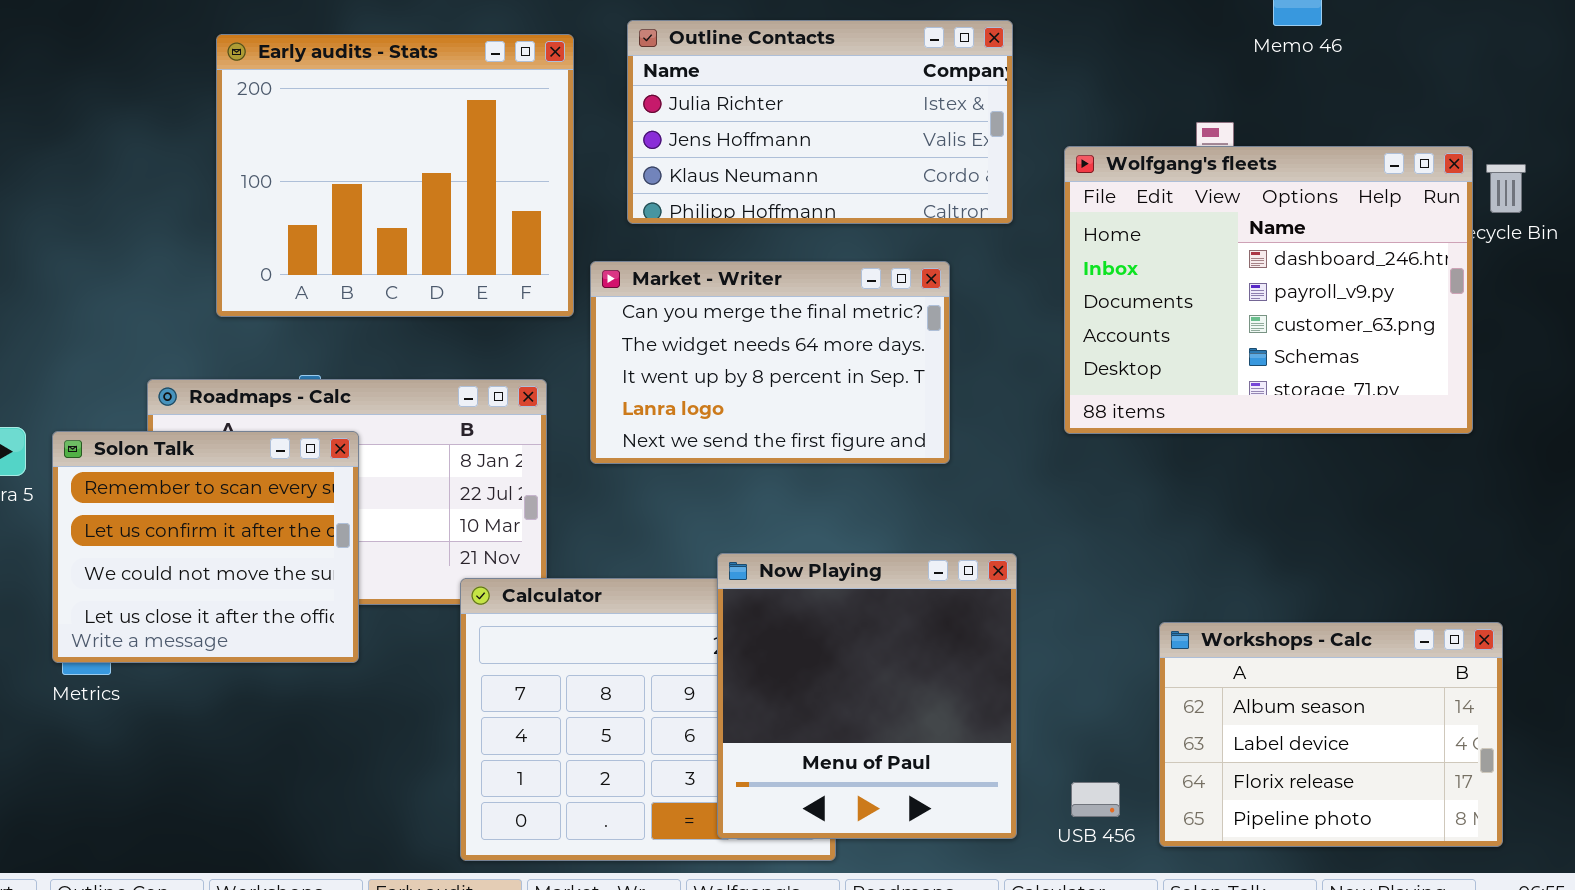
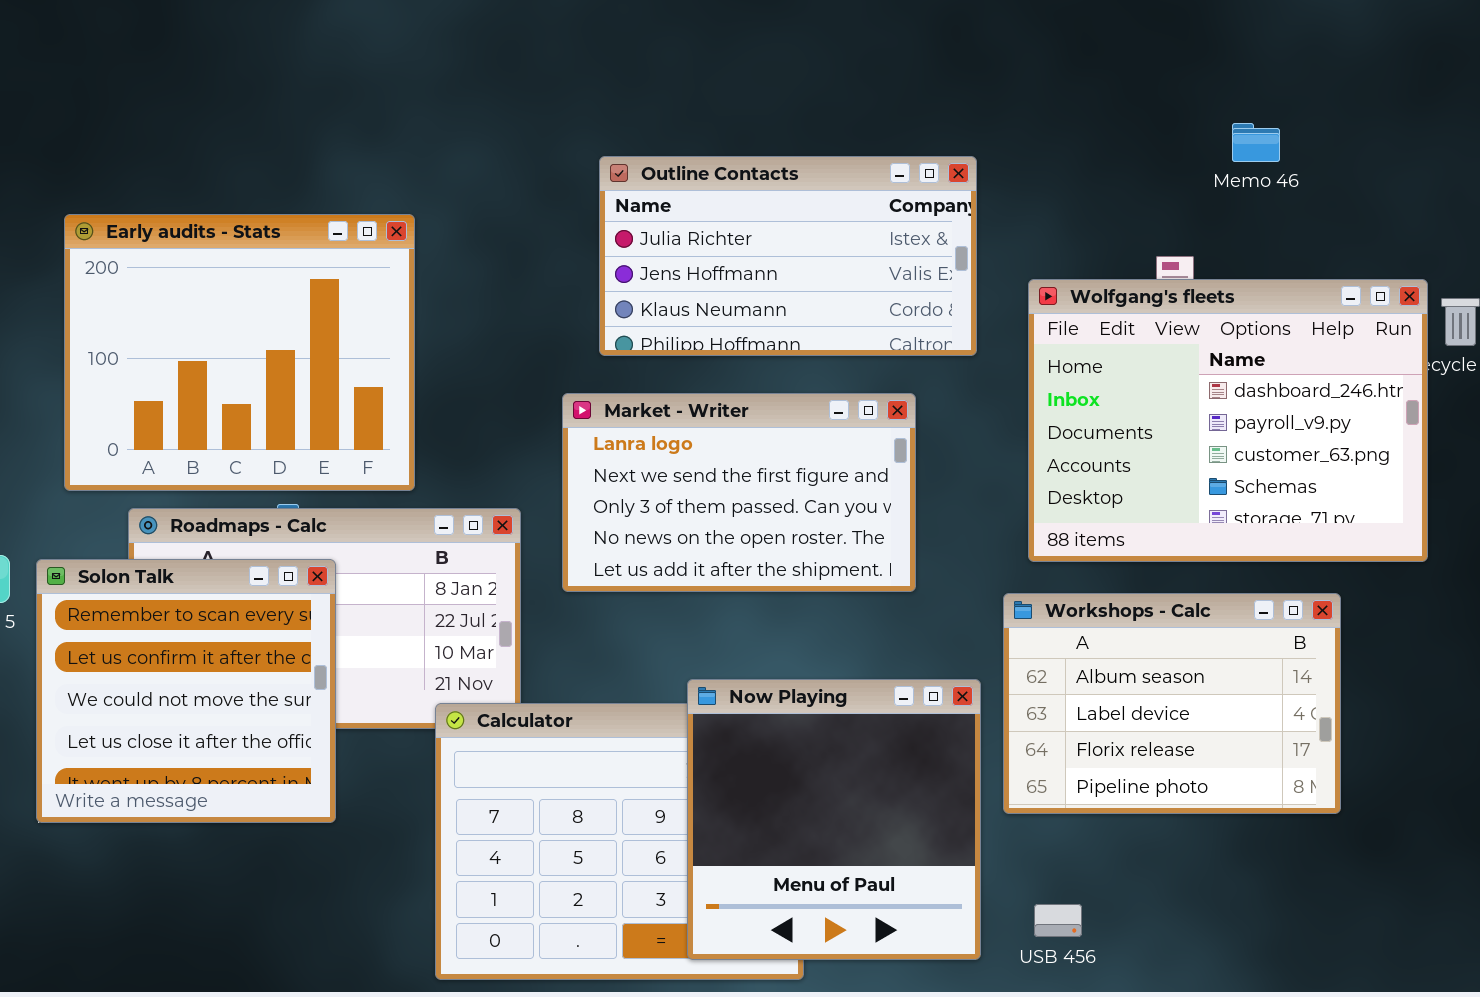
Early audits - Stats: [216,34,574,317] -> [64,214,415,491], moved
Market - Writer: [590,261,950,464] -> [562,393,916,592], scrolled down 3 rows
Solon Talk: [52,431,359,663] -> [36,559,336,823], resized
Workshops - Calc: [1159,622,1503,847] -> [1003,593,1341,814], moved

